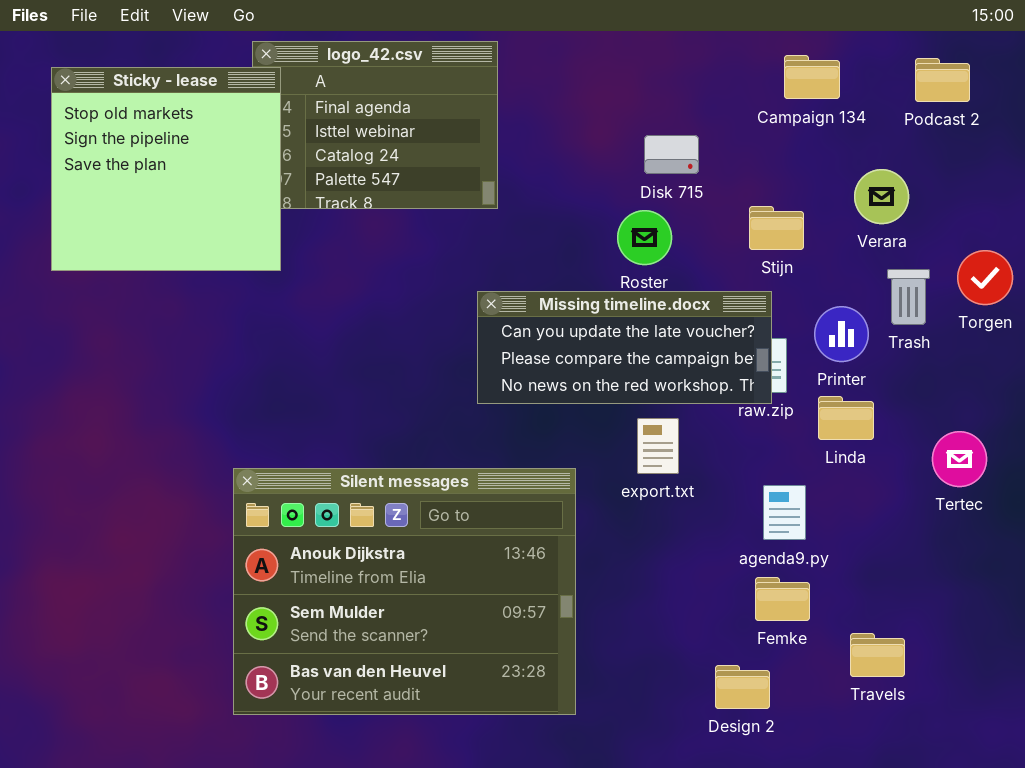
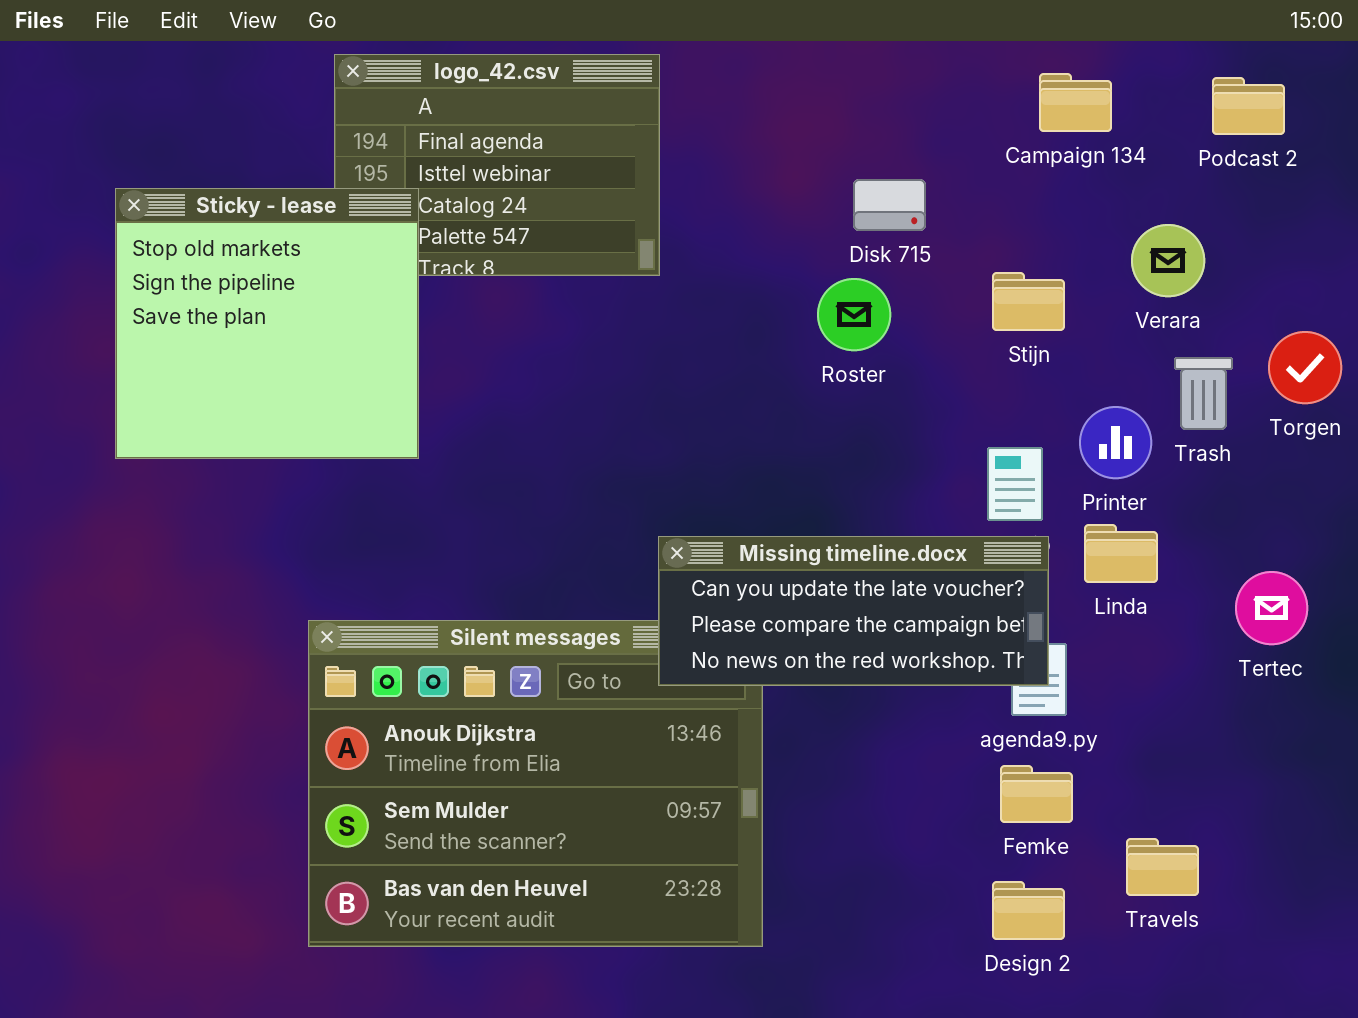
Sticky - lease: [51,67,281,271] -> [115,188,419,459], moved
Missing timeline.docx: [477,291,772,404] -> [658,536,1049,686], moved
Design 2: [715,665,770,709] -> [992,881,1065,940], moved

